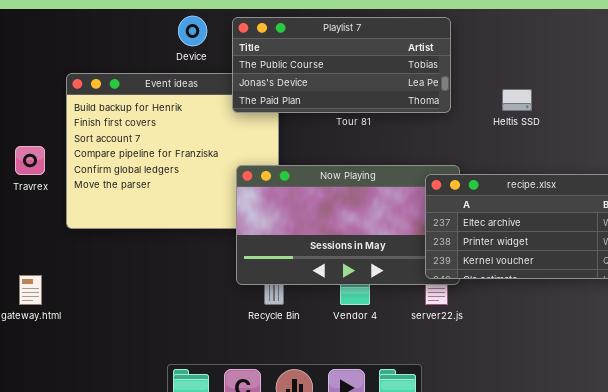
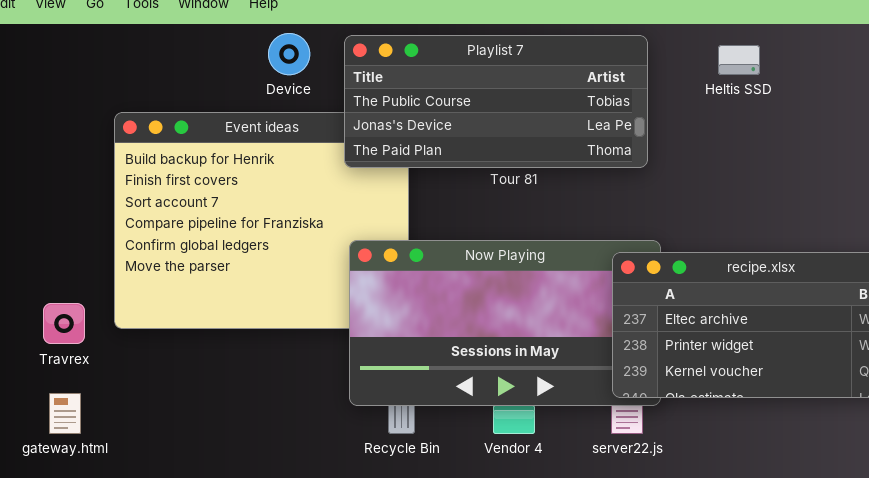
Heltis SSD: [502,89,532,111] -> [718,45,760,75], moved
Travrex: [15,146,45,175] -> [43,303,85,344], moved

